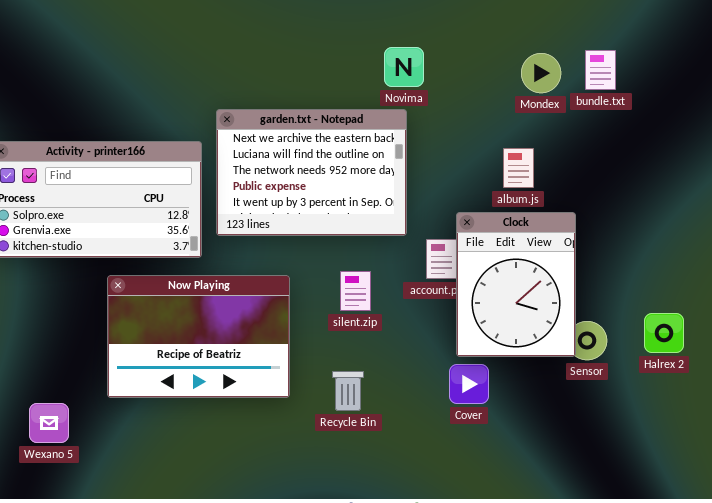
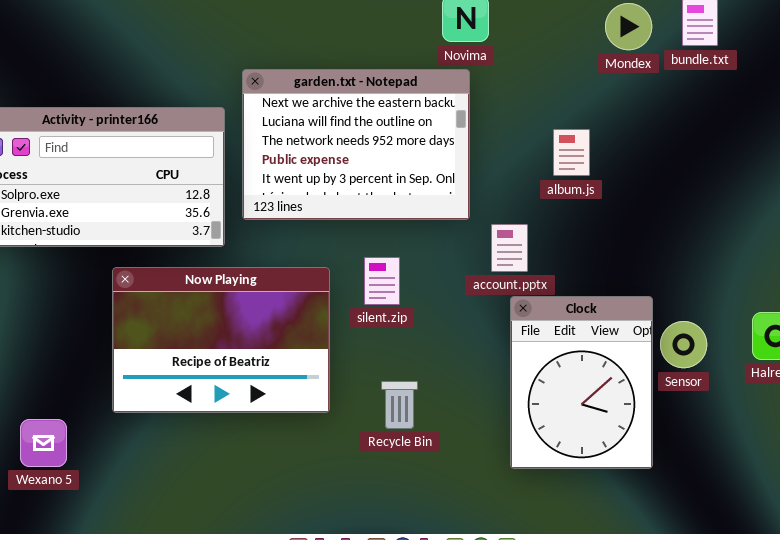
album.js: [503,148,534,188] -> [553,129,590,176], moved
Clock: [456,212,576,357] -> [510,296,653,469], moved
silent.zip: [340,271,371,311] -> [364,257,400,305], moved

